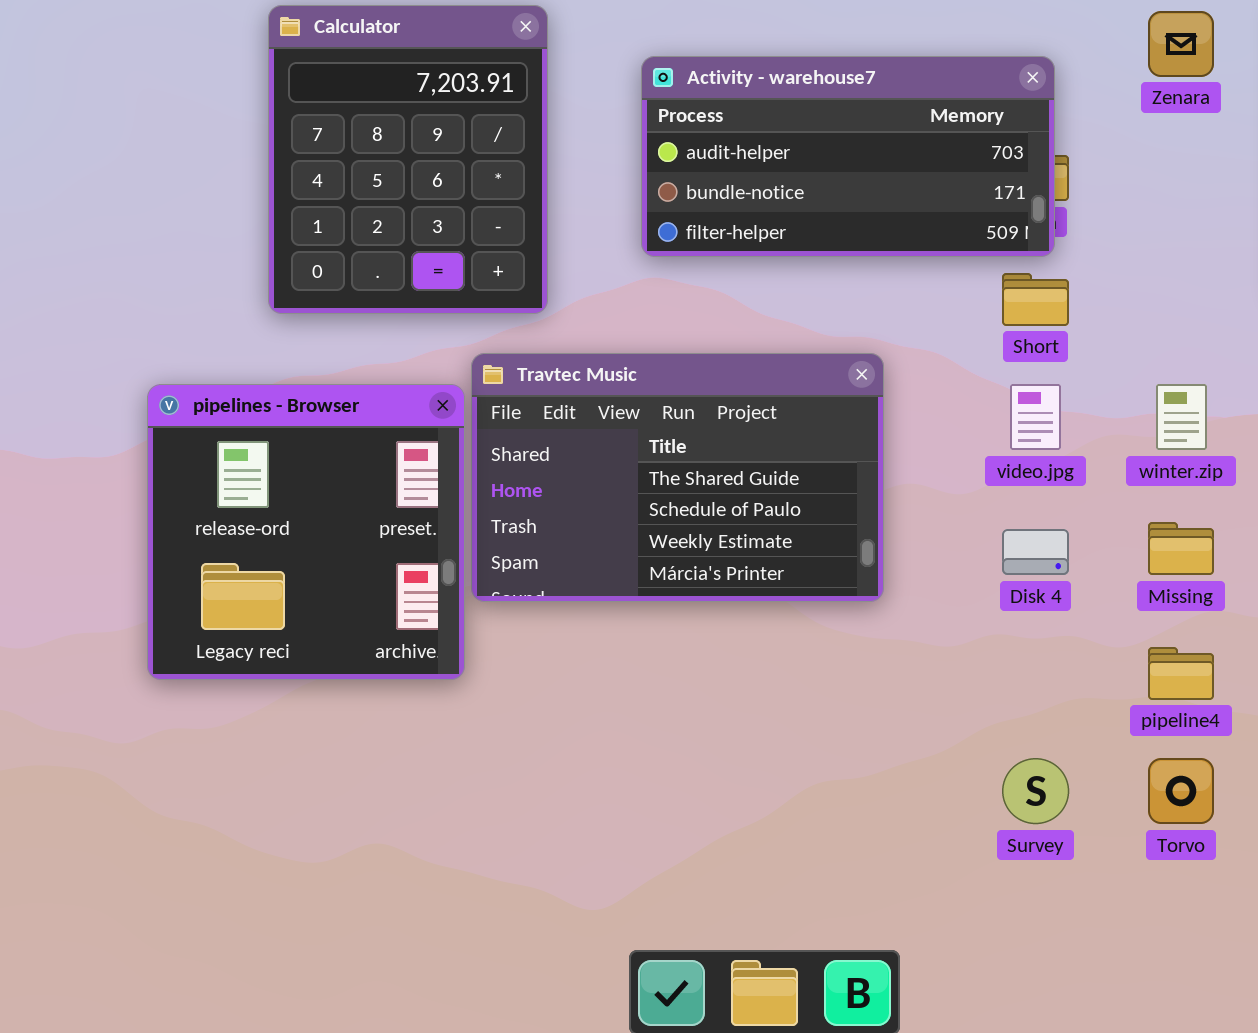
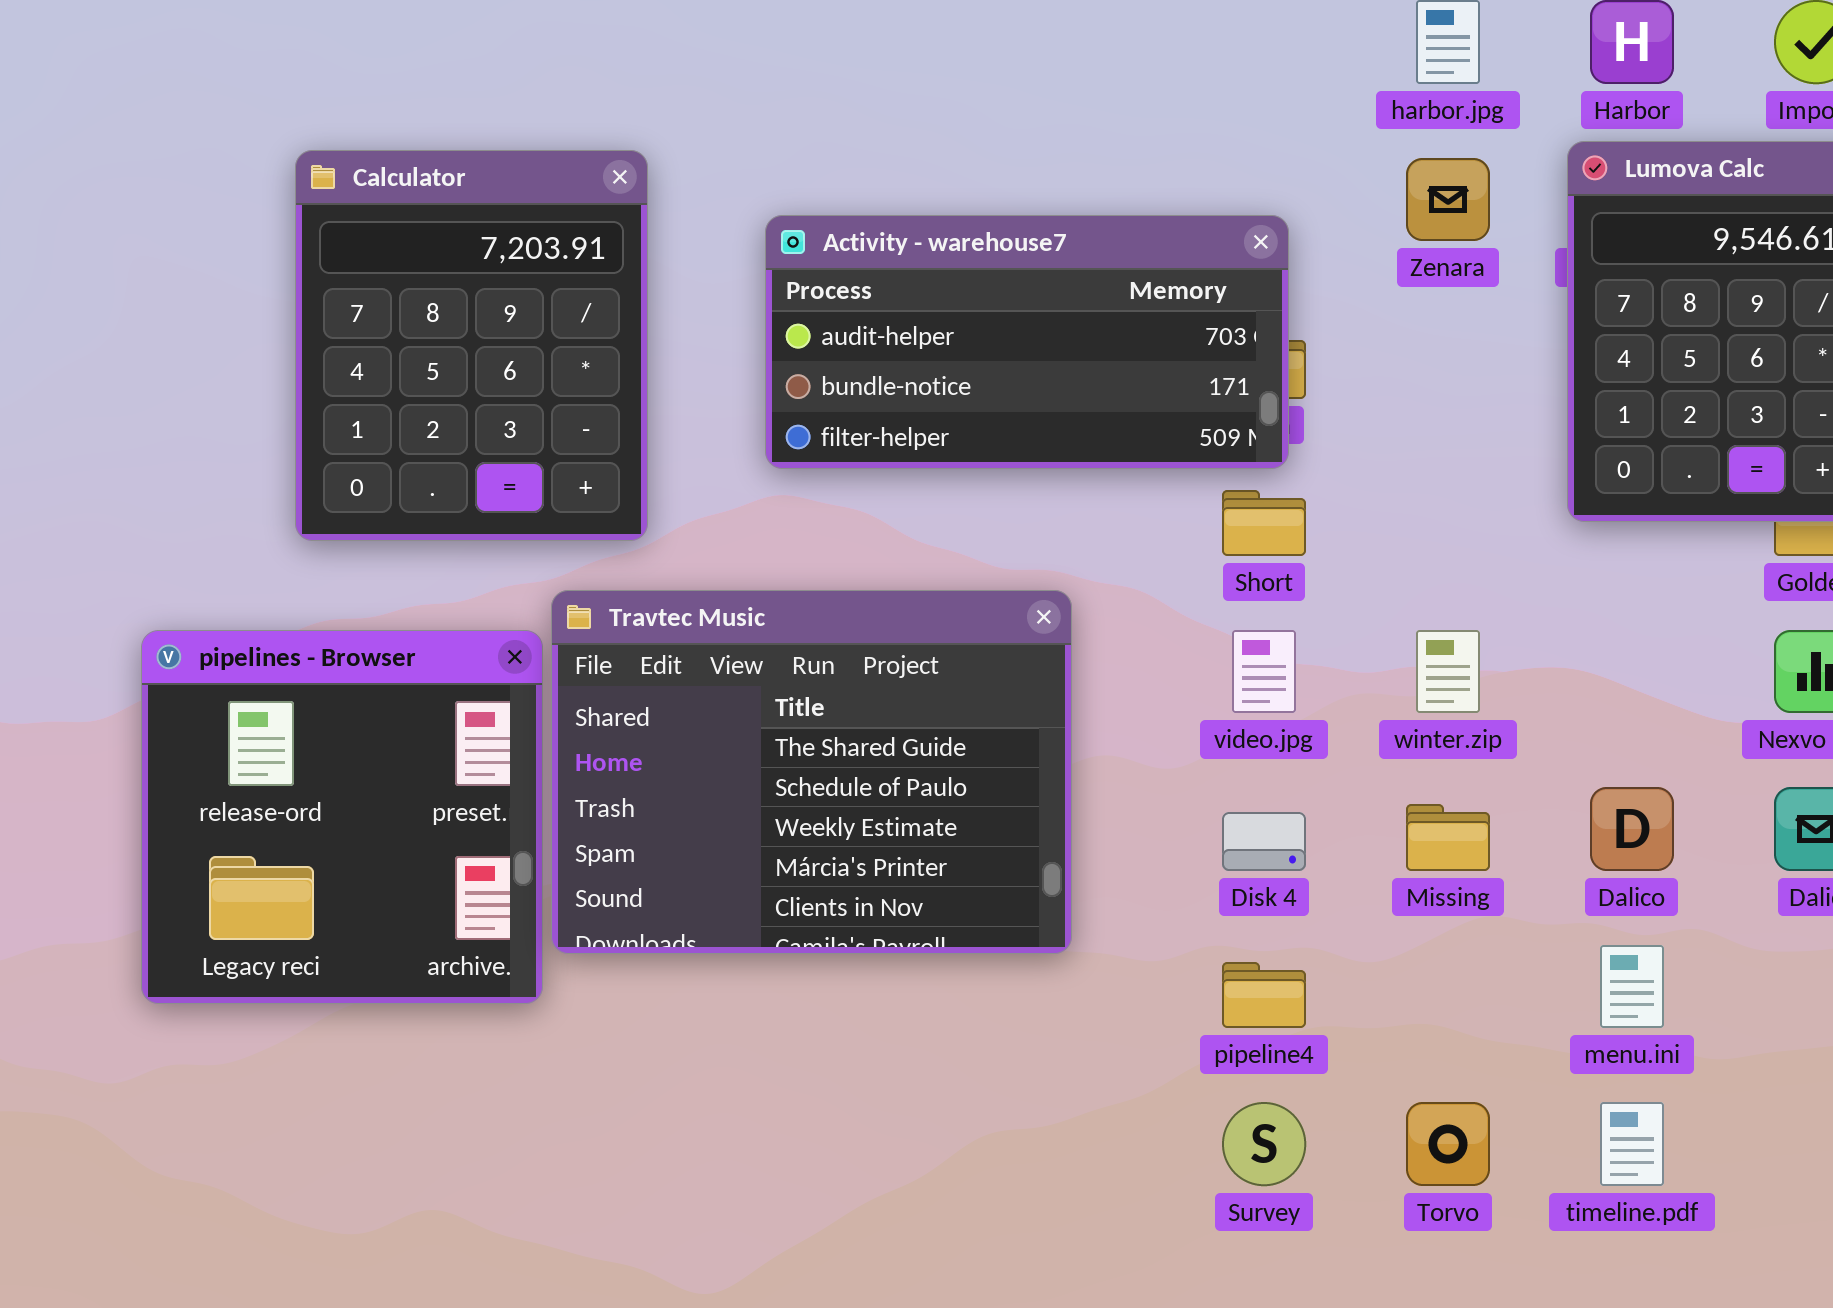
Travtec Music: [471,353,884,602] -> [551,590,1072,954], resized
pipeline4: [1148,647,1214,700] -> [1222,962,1306,1028], moved

